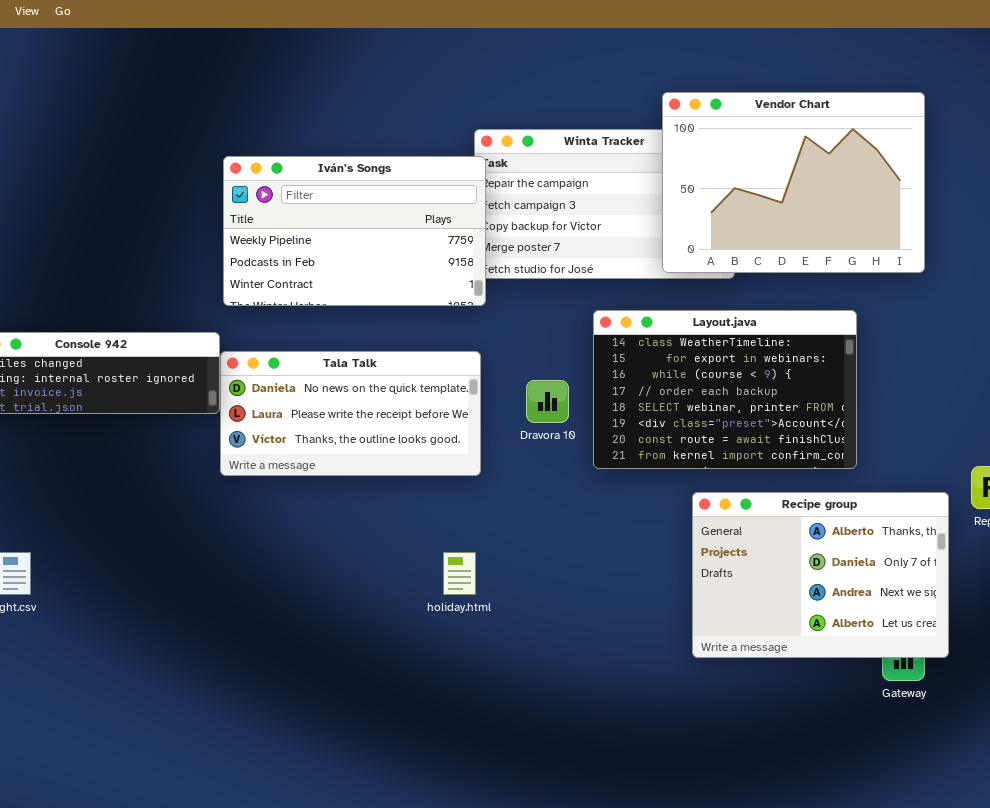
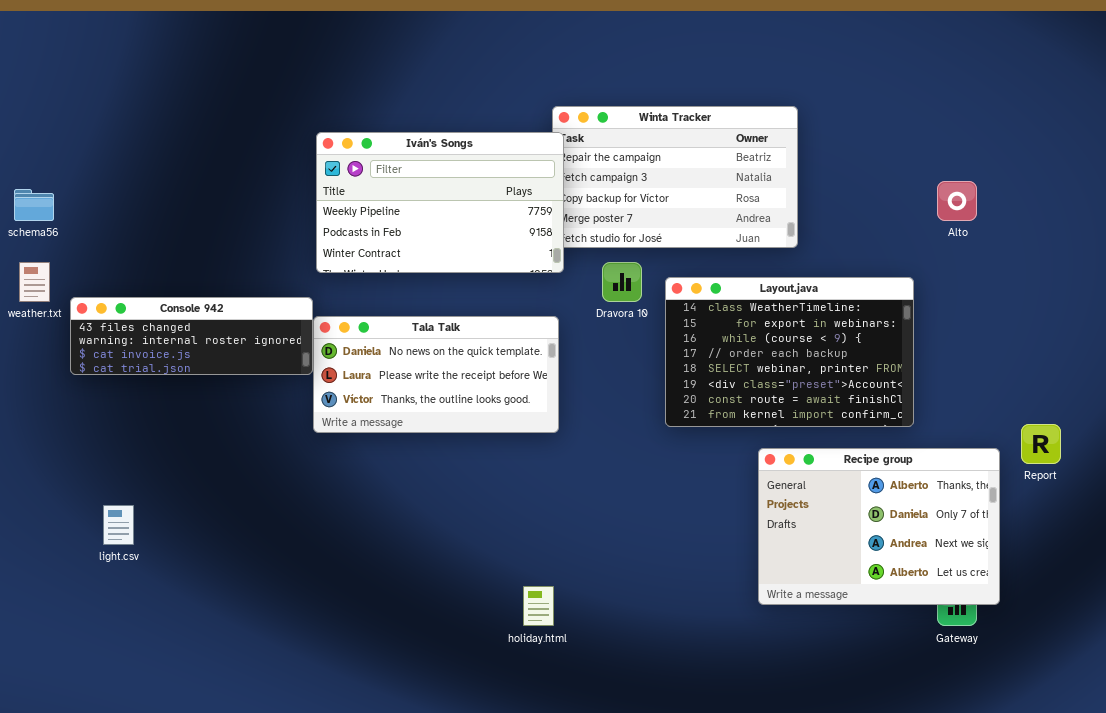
Vendor Chart: [662,92,925,273] -> none, closed
Dravora 10: [526,380,569,423] -> [602,262,642,302], moved
holiday.html: [443,552,476,595] -> [523,586,554,626], moved

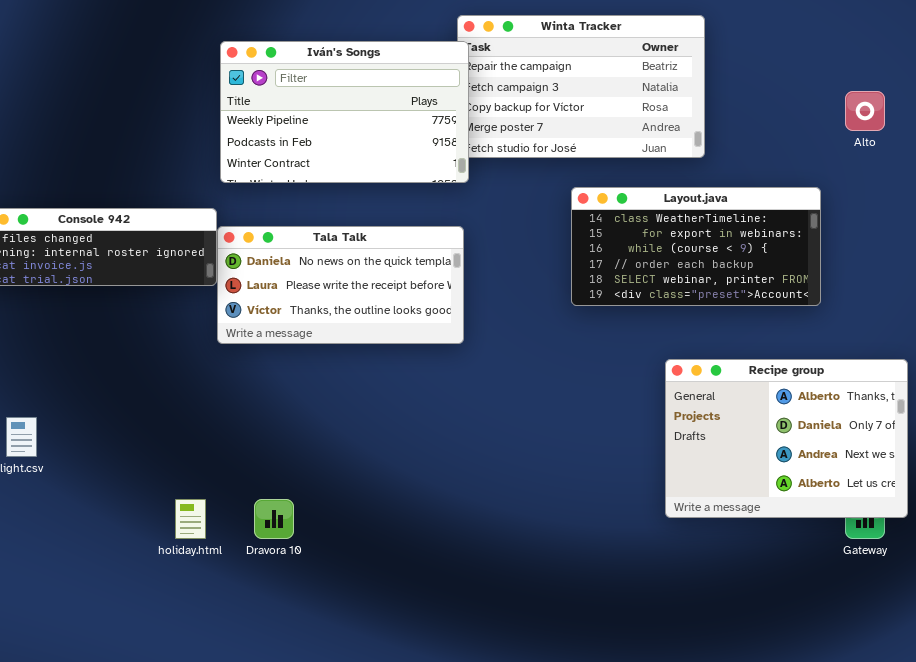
Dravora 10: [602,262,642,302] -> [254,499,294,539], moved
Layout.java: [665,277,914,427] -> [571,187,821,306], resized
holiday.html: [523,586,554,626] -> [175,499,206,539], moved

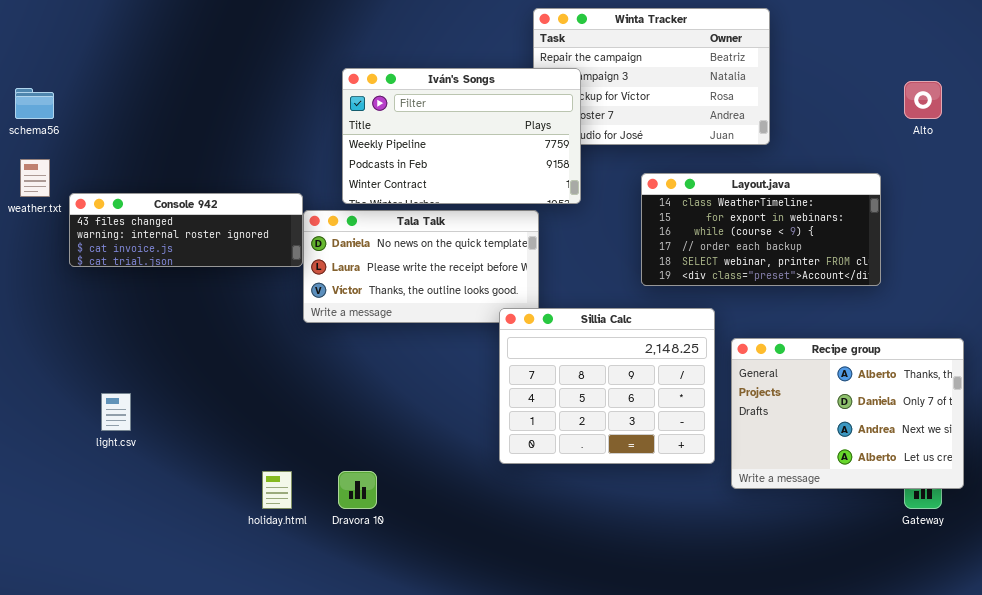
Iván's Songs: [220,41,469,183] -> [342,68,581,204], moved
Sillia Calc: none -> [499,308,715,464], opened

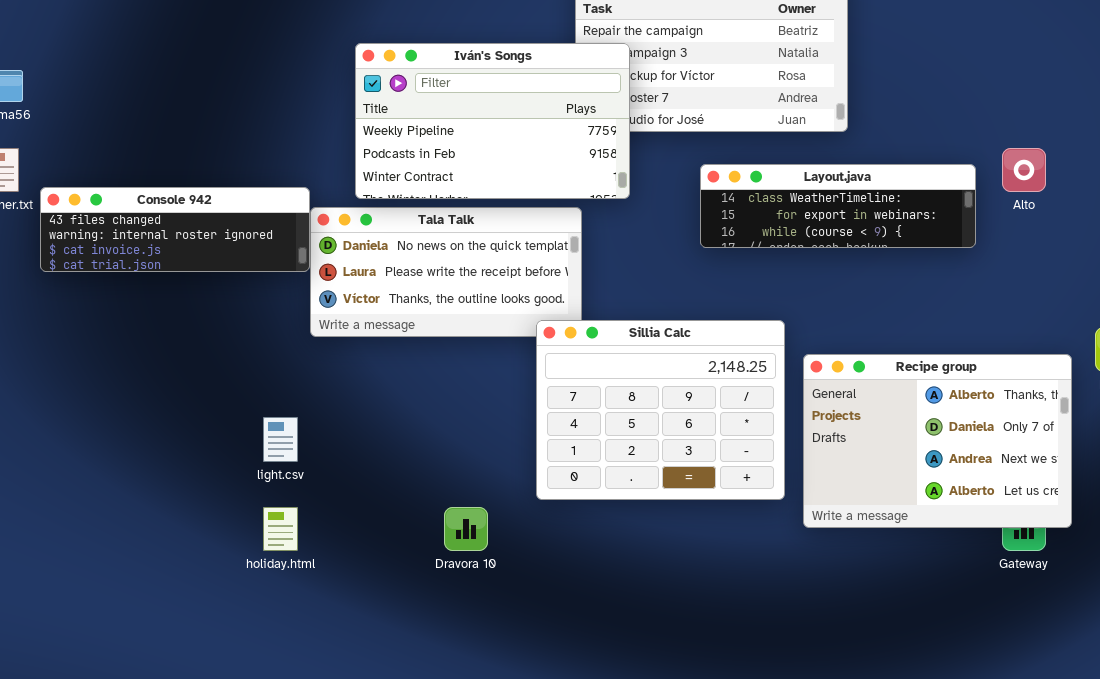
Alto: [904,81,942,119] -> [1002,148,1046,192], moved
Layout.java: [641,173,881,286] -> [700,164,976,248], resized
light.csv: [101,393,131,431] -> [263,417,298,462], moved
Dravora 10: [338,471,377,509] -> [444,507,488,551], moved

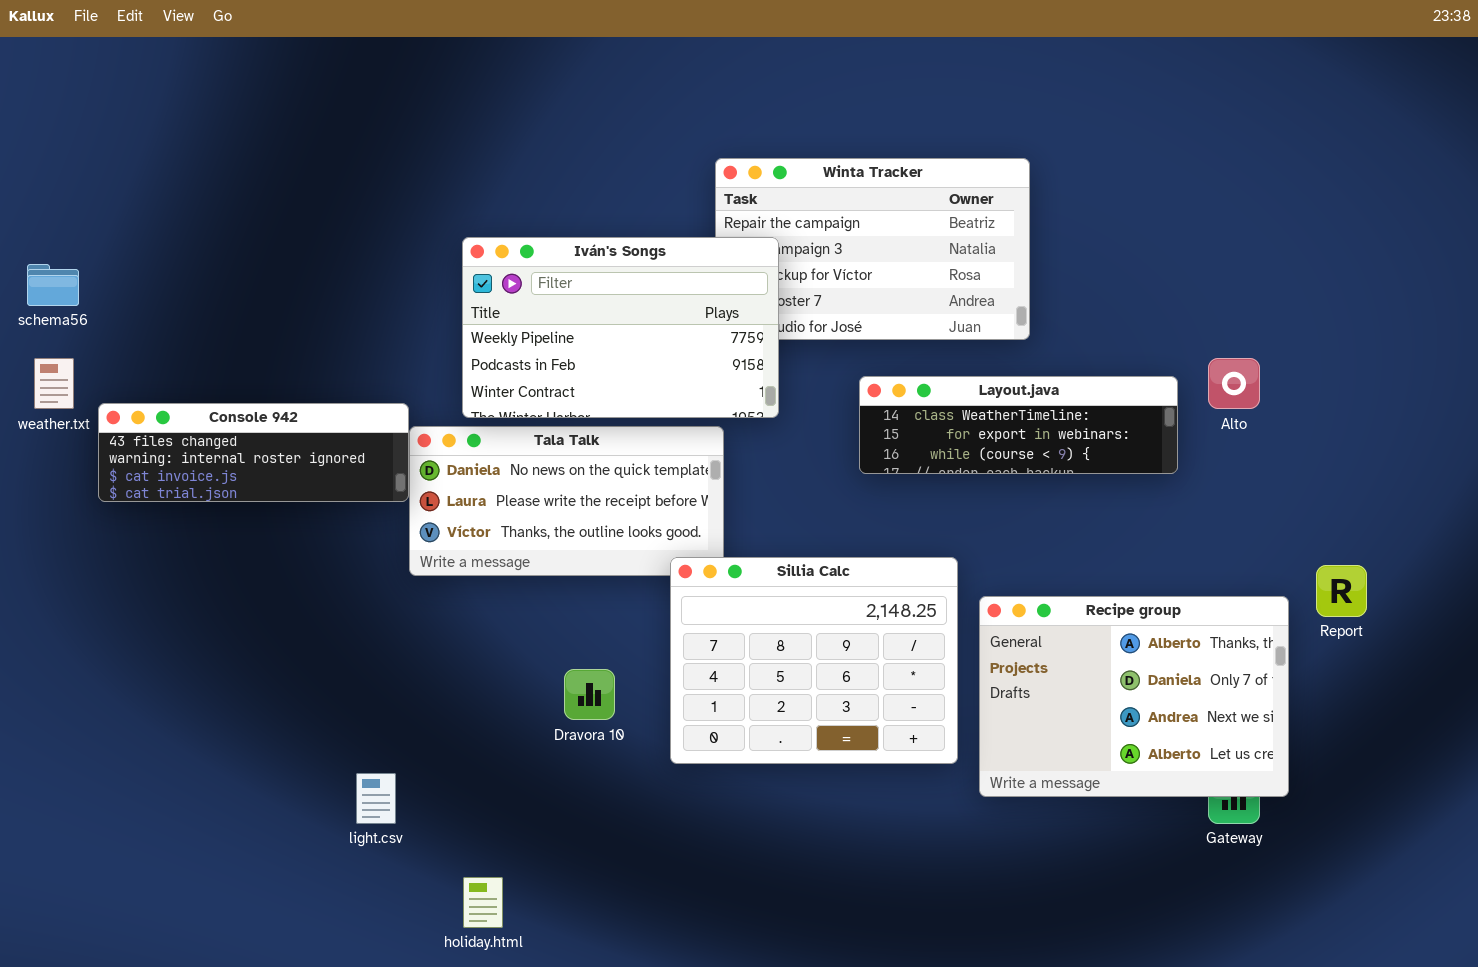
light.csv: [263,417,298,462] -> [356,773,396,824], moved
holiday.html: [263,507,298,551] -> [463,877,503,928], moved
Dravora 10: [444,507,488,551] -> [564,669,615,720], moved

